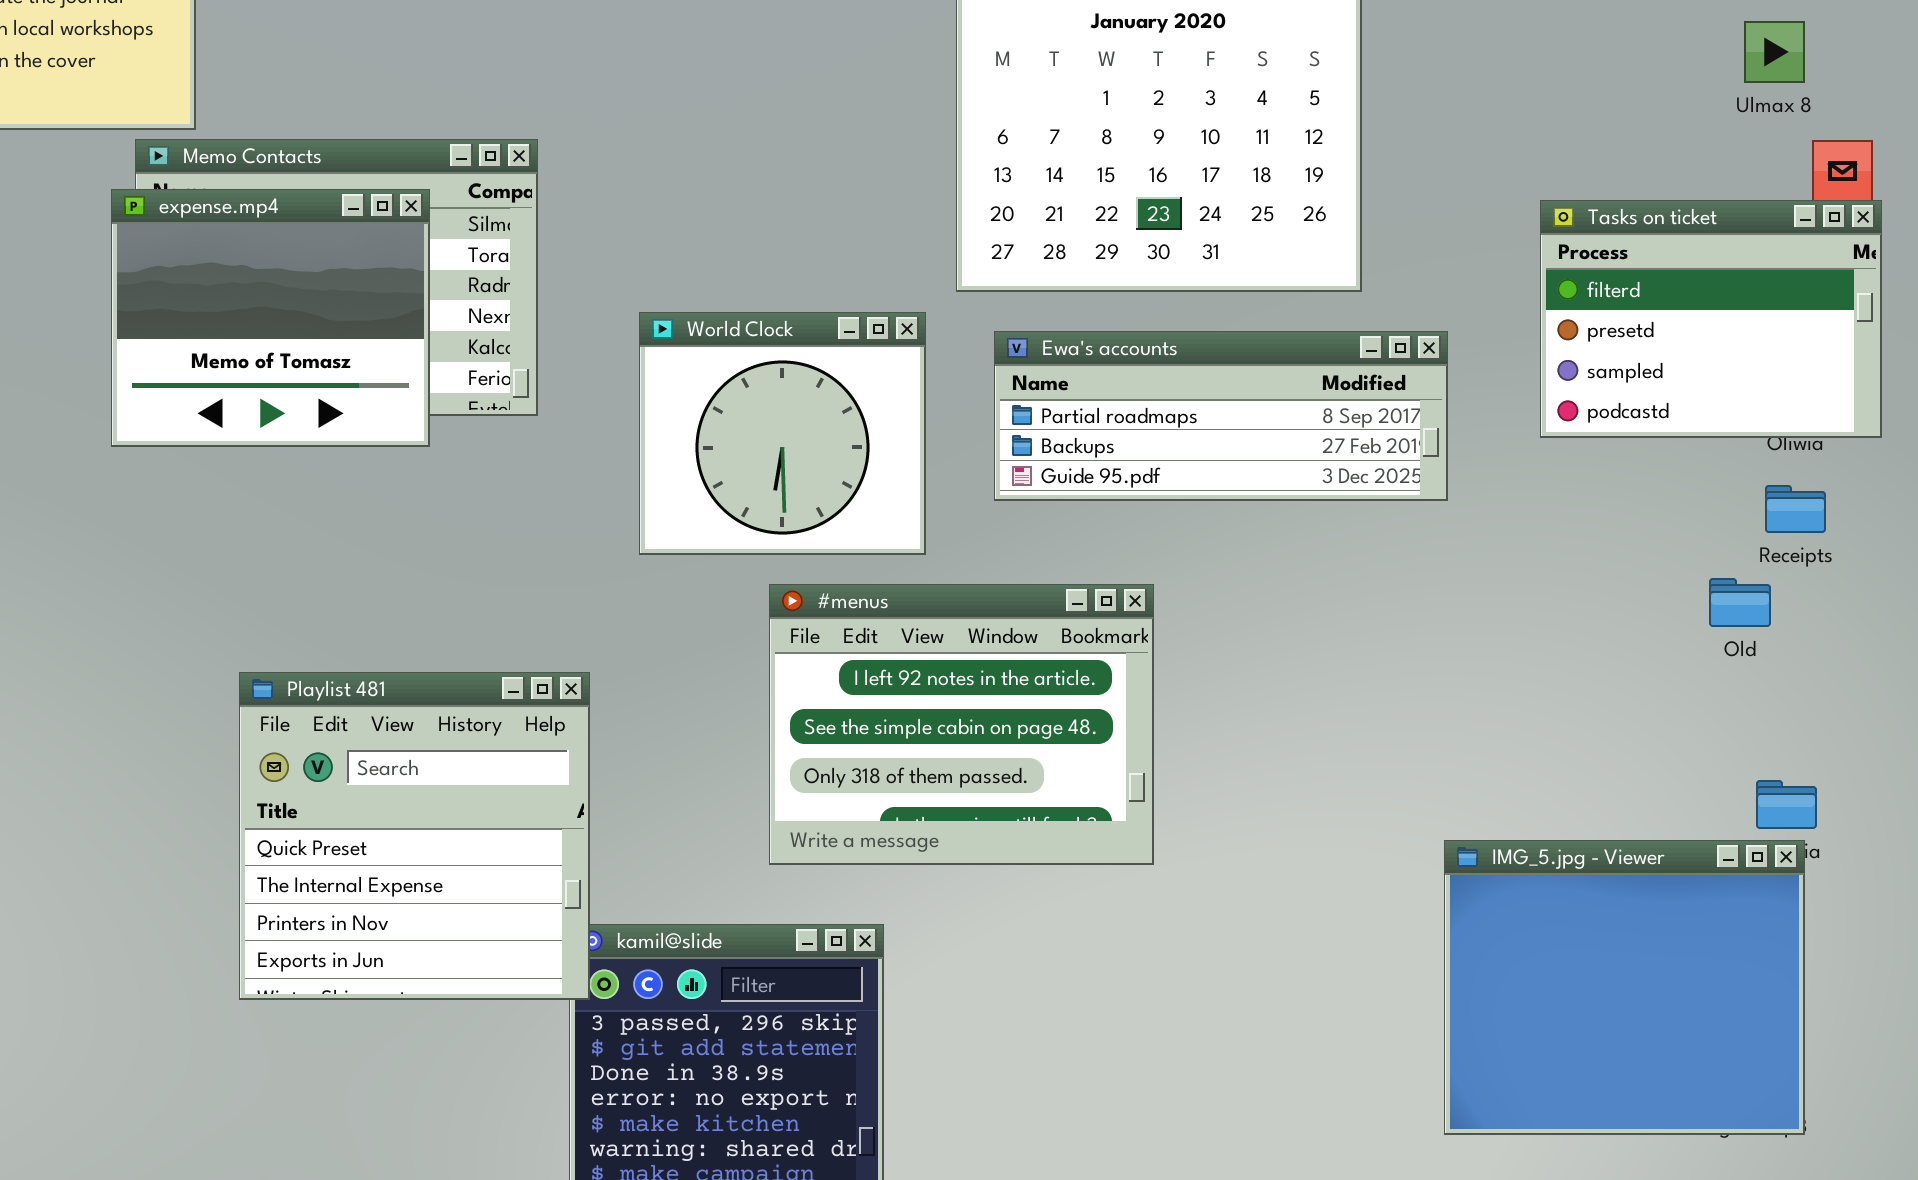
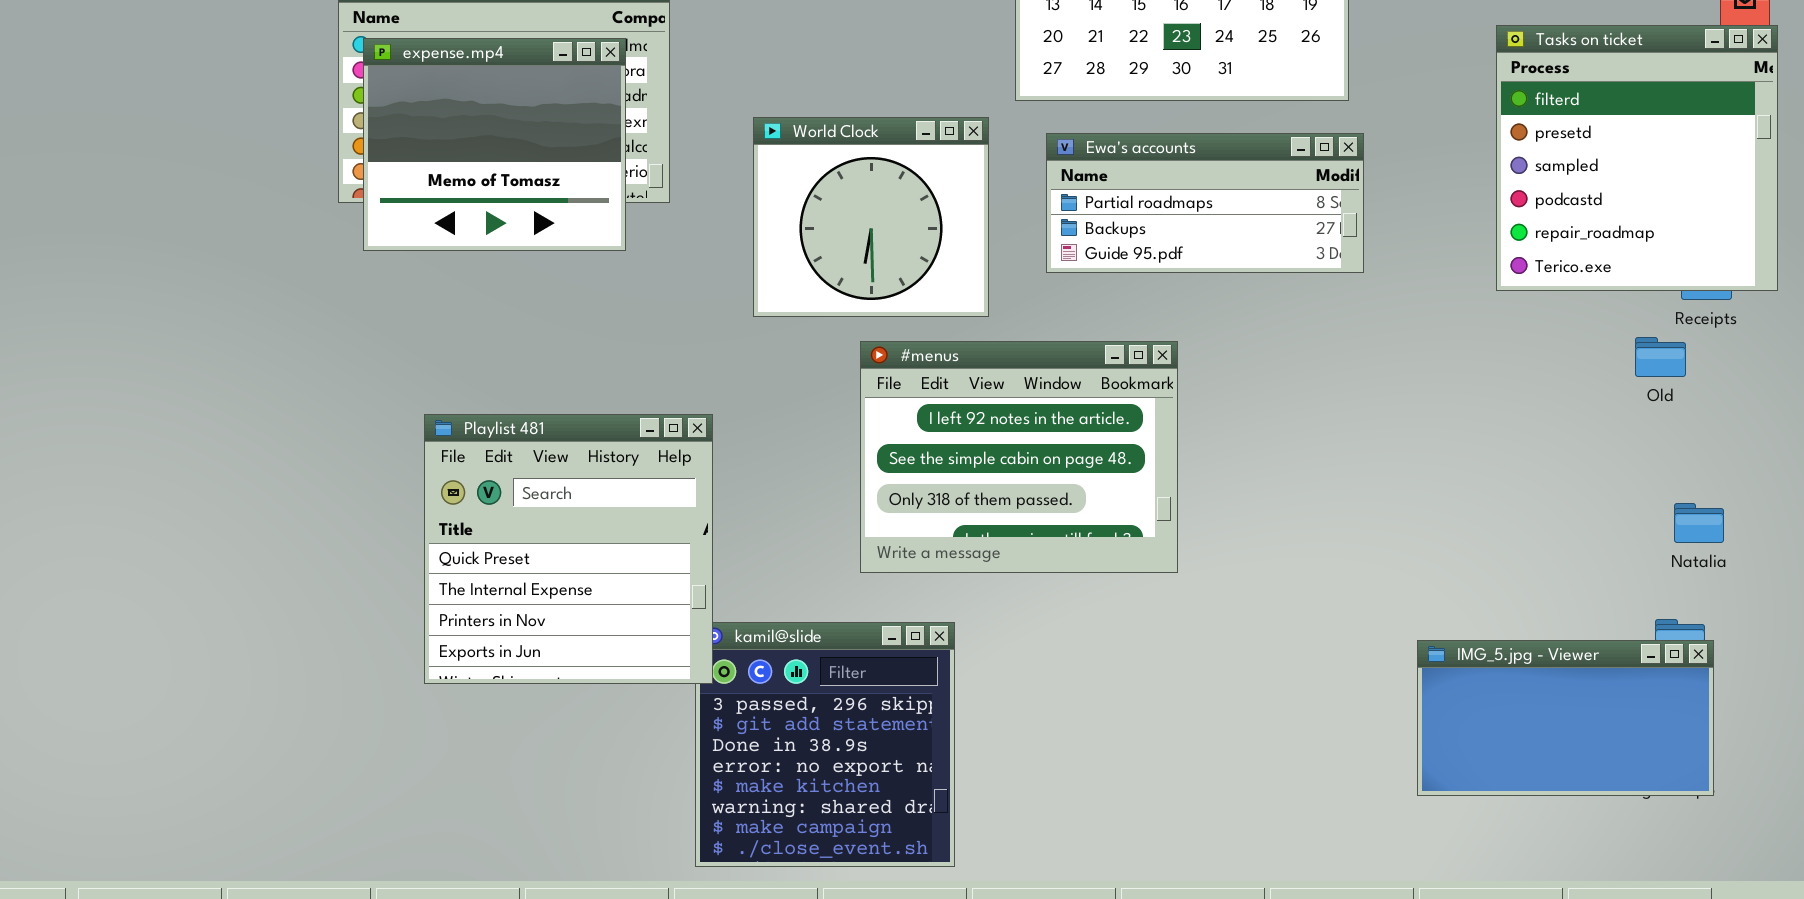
expense.mp4: [111,189,430,447] -> [363,38,626,251], moved
Tasks on ticket: [1540,200,1882,438] -> [1496,25,1778,291], resized
Ewa's accounts: [994,331,1448,501] -> [1046,133,1364,273], resized
IMG_5.jpg - Viewer: [1444,840,1805,1135] -> [1417,640,1714,796], resized

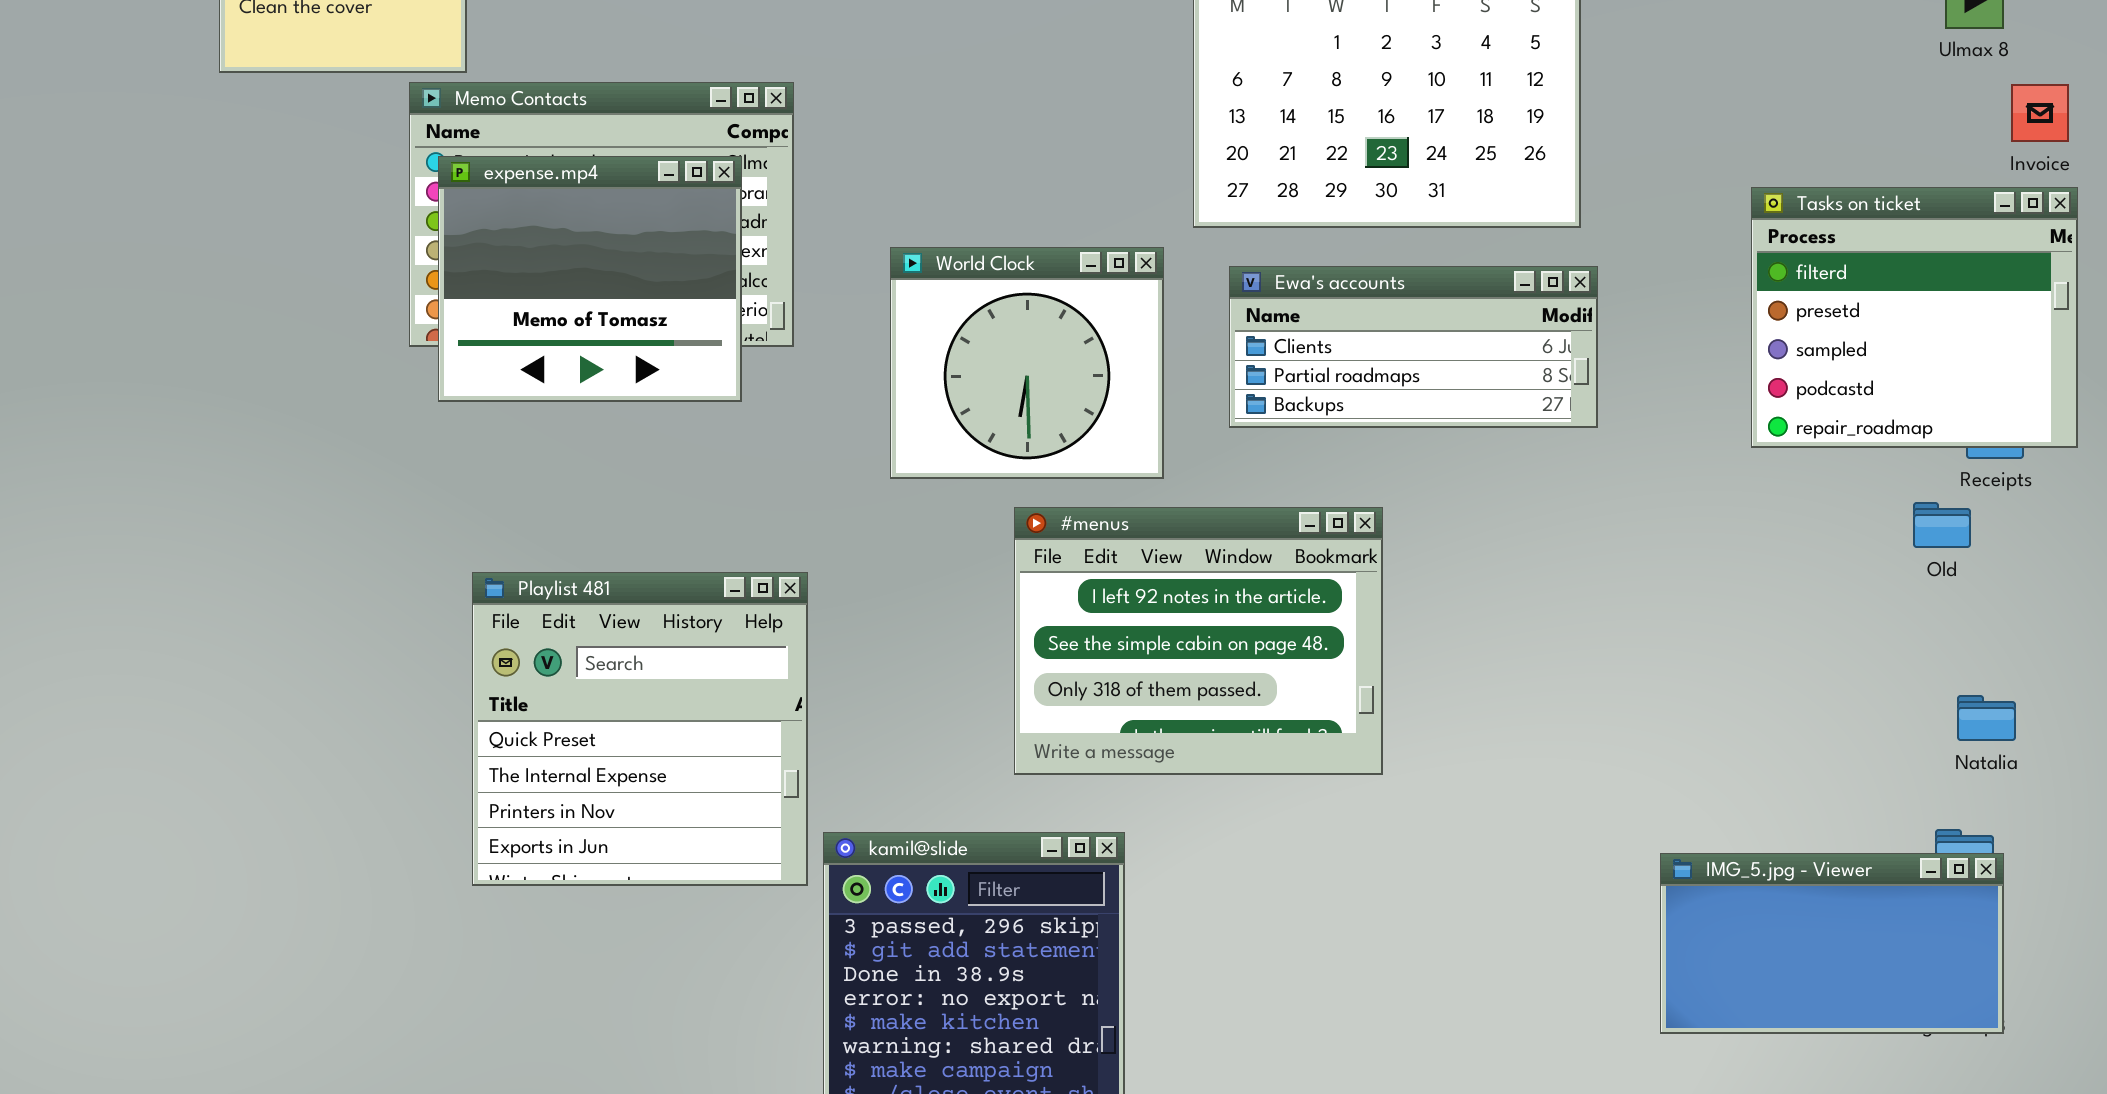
Tasks on ticket: [1496,25,1778,291] -> [1751,187,2078,448], resized
Ewa's accounts: [1046,133,1364,273] -> [1229,266,1598,428], scrolled up 1 row
Playlist 481: [424,414,713,684] -> [472,572,808,886], moved

